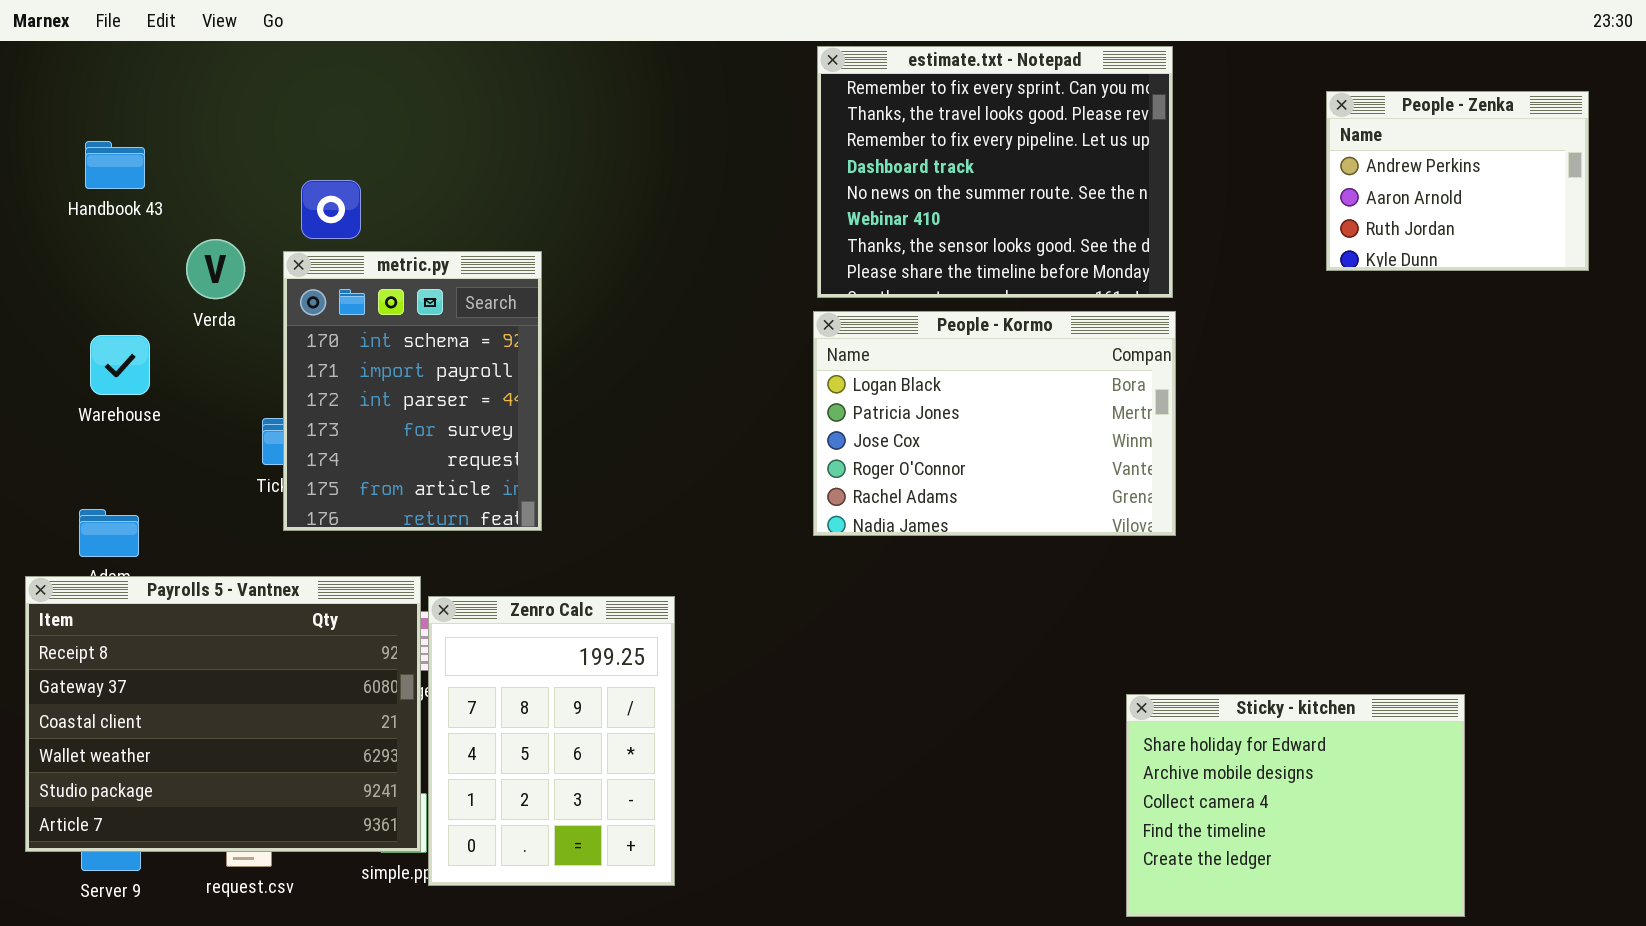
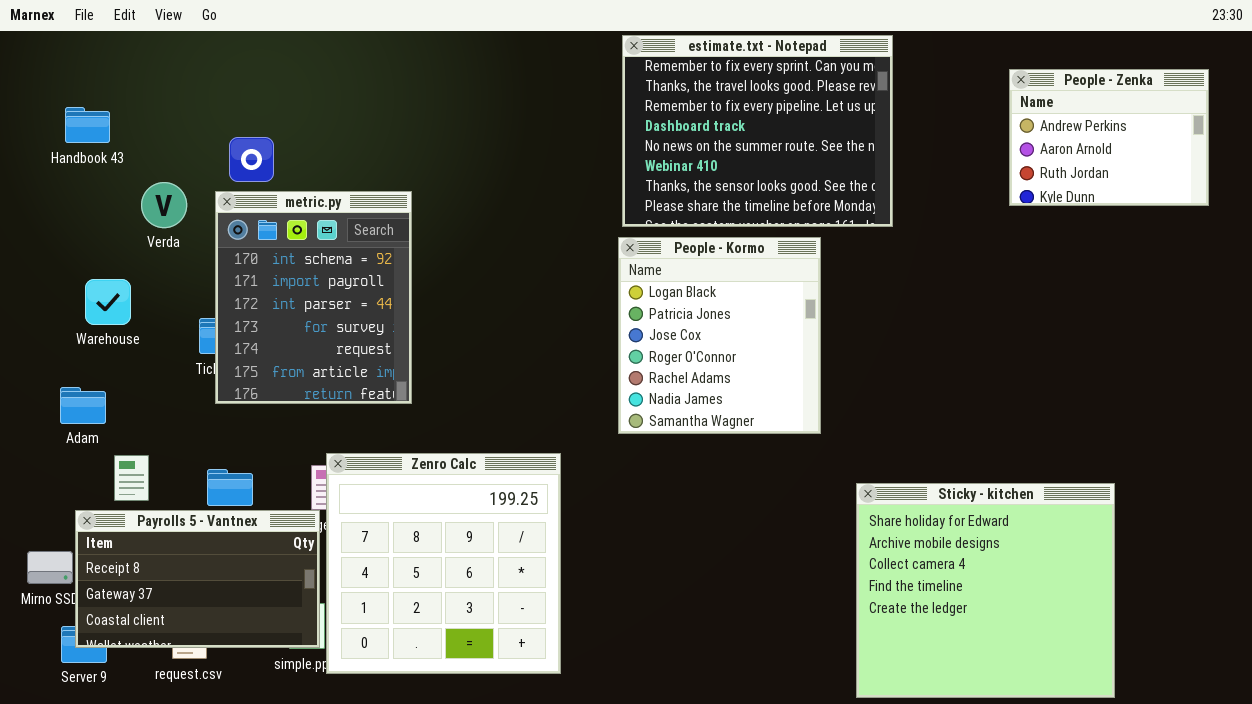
People - Kormo: [813,311,1176,536] -> [618,237,821,434], resized
Warehouse: [90,335,150,395] -> [85,279,131,325], moved
Payrolls 5 - Vantnex: [25,576,421,852] -> [75,510,320,648], resized
Zenro Calc: [428,596,675,886] -> [326,453,561,674], resized
Sticky - kitchen: [1126,694,1465,917] -> [856,483,1115,698], resized

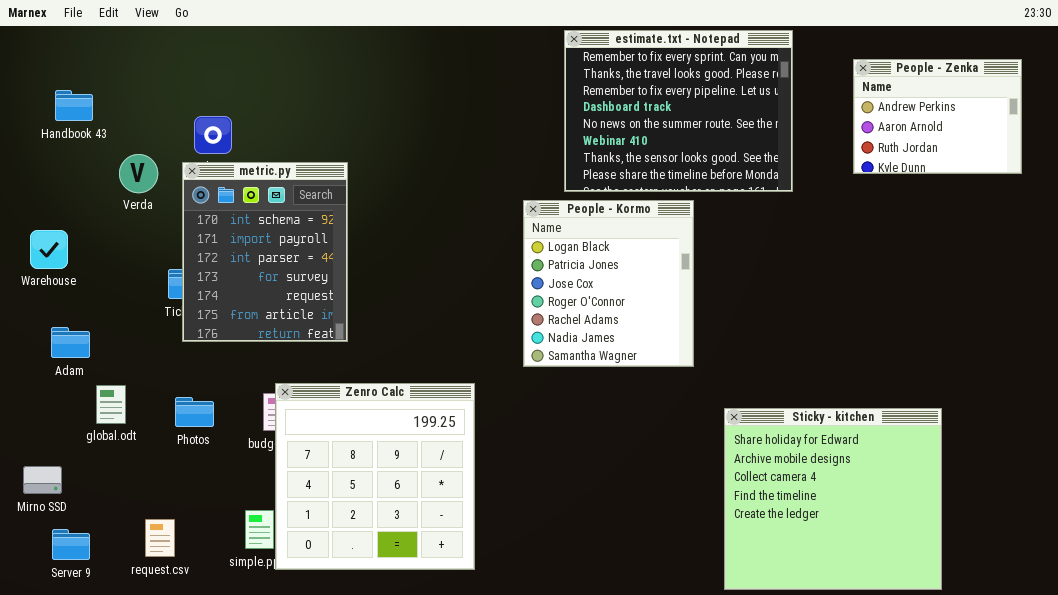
estimate.txt - Notepad: [622,35,893,227] -> [564,30,793,192], moved
Warehouse: [85,279,131,325] -> [30,230,68,269], moved
Payrolls 5 - Vantnex: [75,510,320,648] -> none, closed

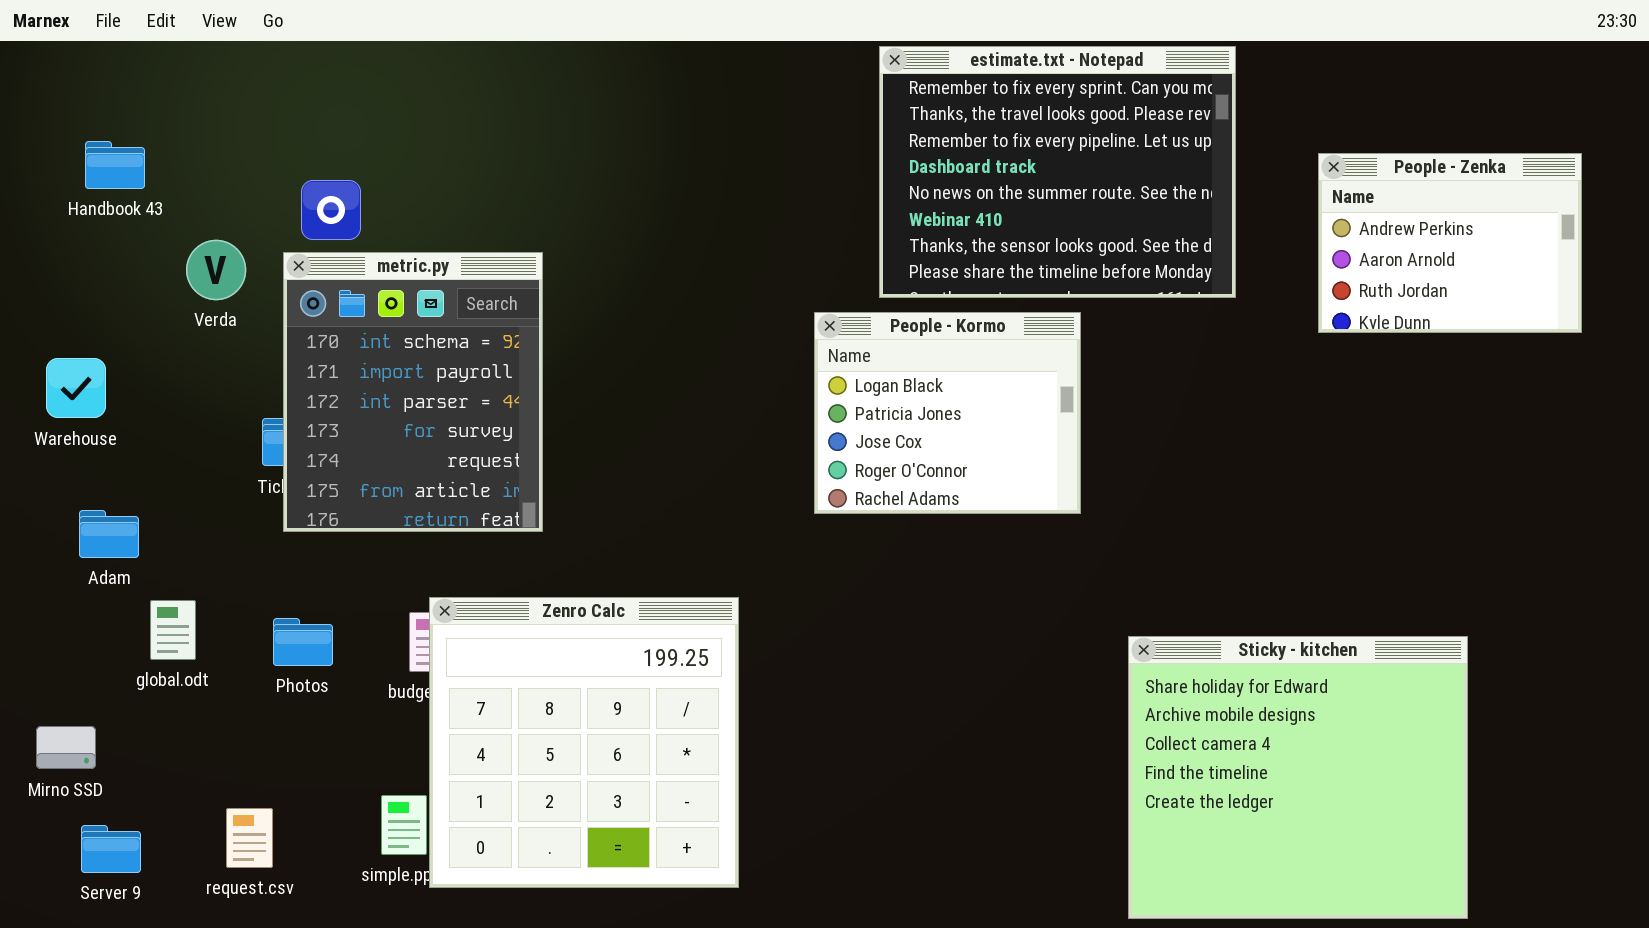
People - Zenka: [853,59,1022,174] -> [1318,153,1582,333], moved
People - Kormo: [523,200,694,367] -> [814,312,1081,514], resized

